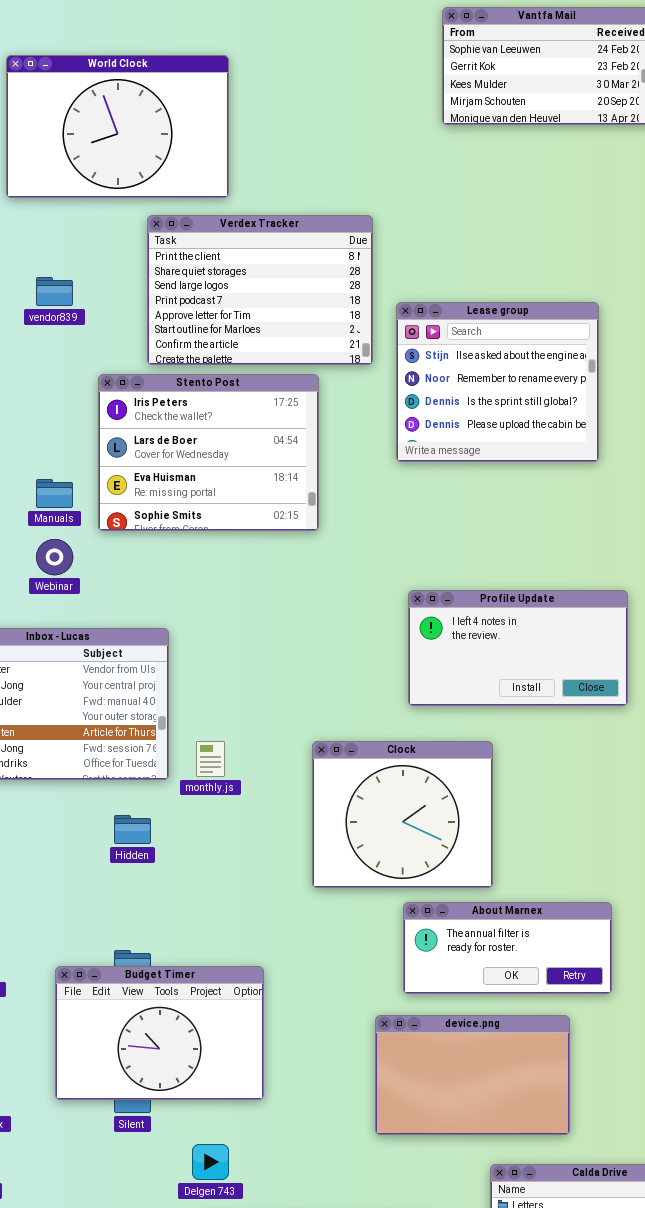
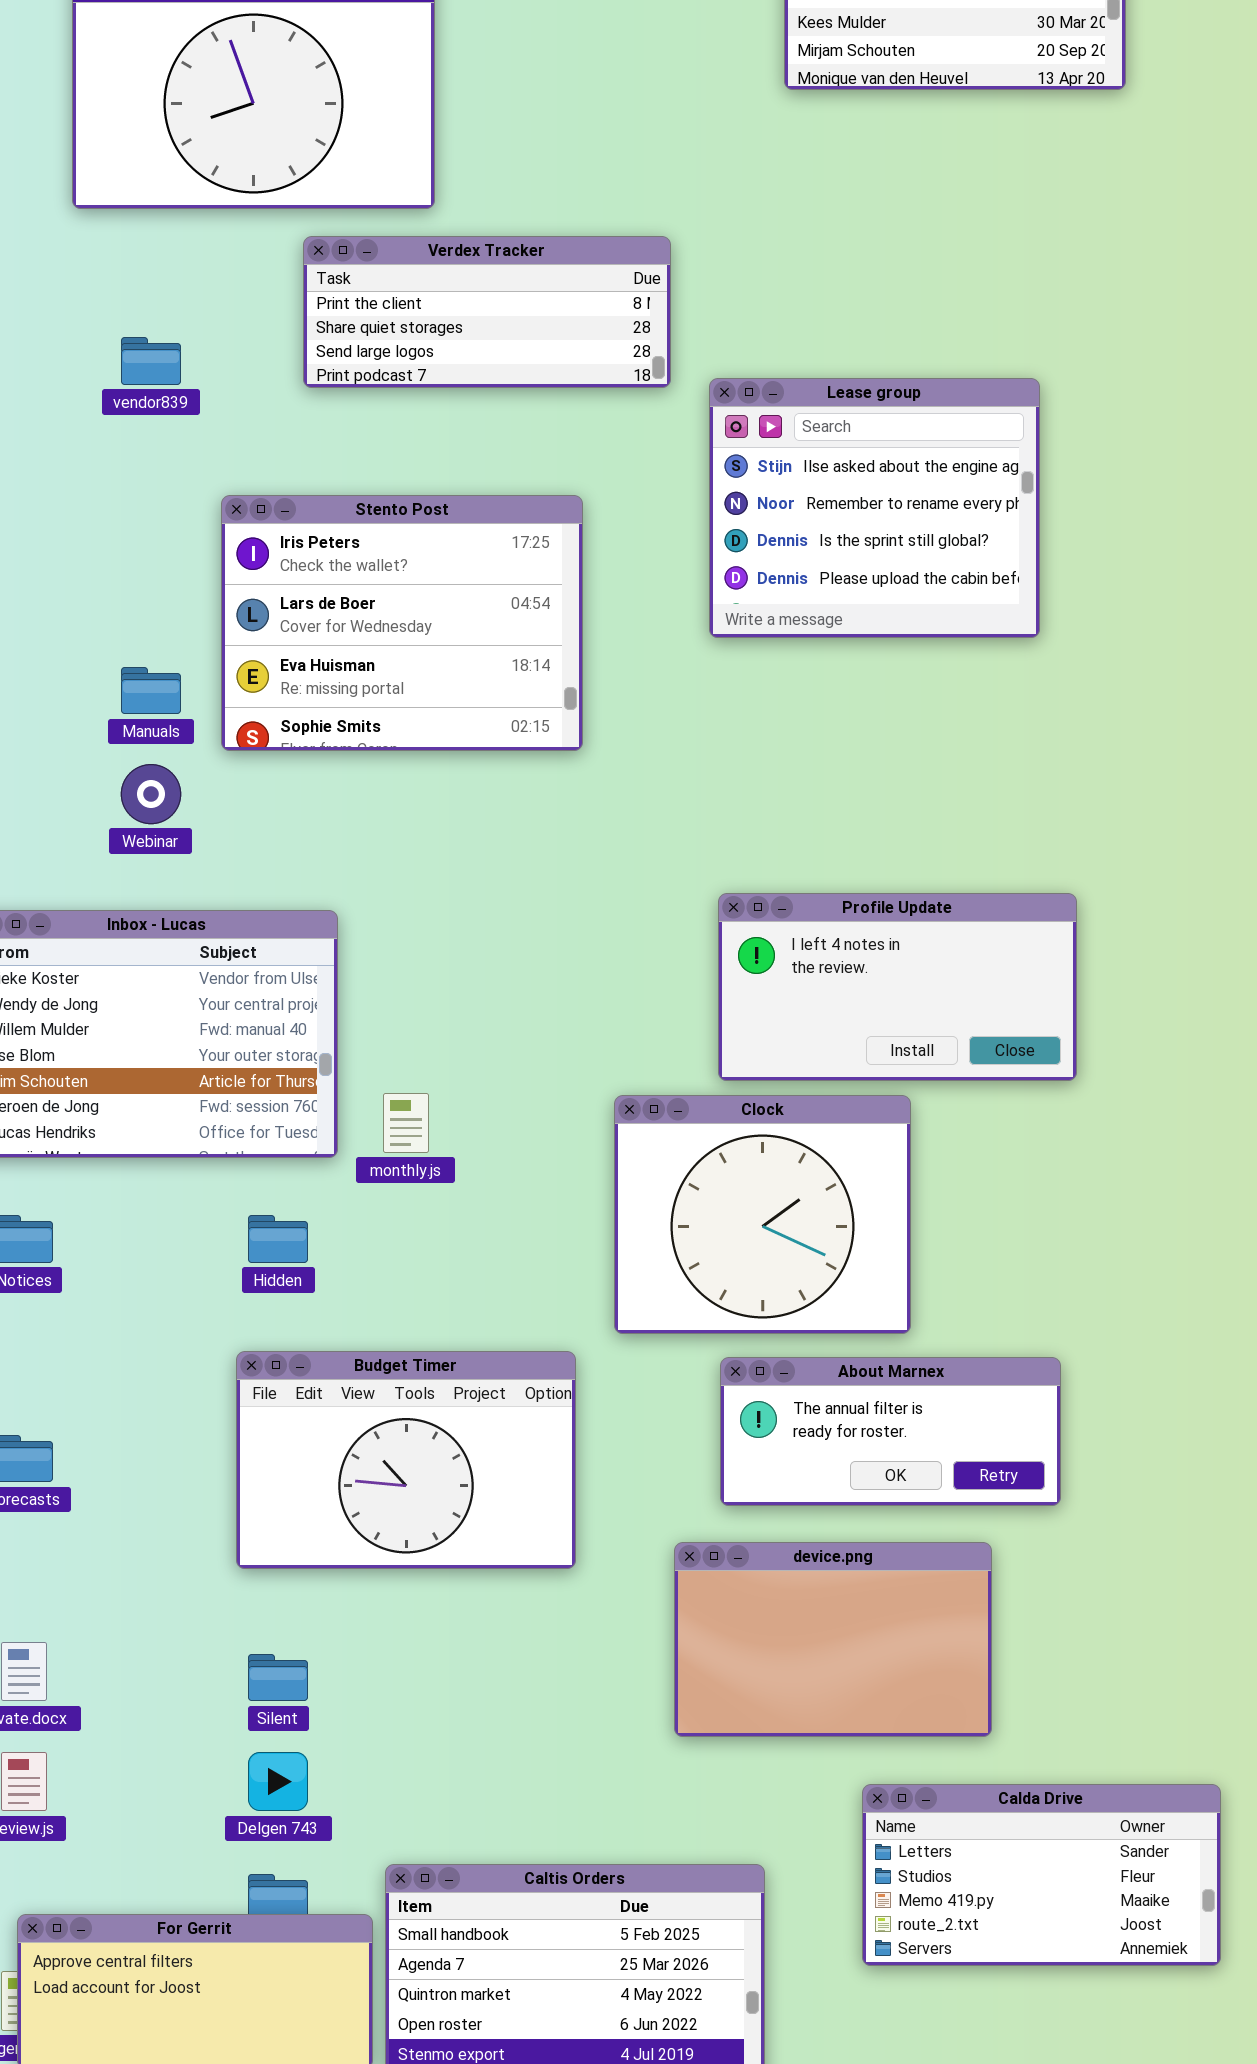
Verdex Tracker: [147,215,373,365] -> [303,236,671,388], resized
Profile Update: [408,590,628,706] -> [718,893,1077,1081], moved
Clock: [312,741,493,888] -> [614,1095,911,1334], moved
Budget Timer: [55,966,264,1100] -> [236,1351,576,1569], moved
Delgen 743: [192,1144,229,1180] -> [248,1752,308,1811], moved

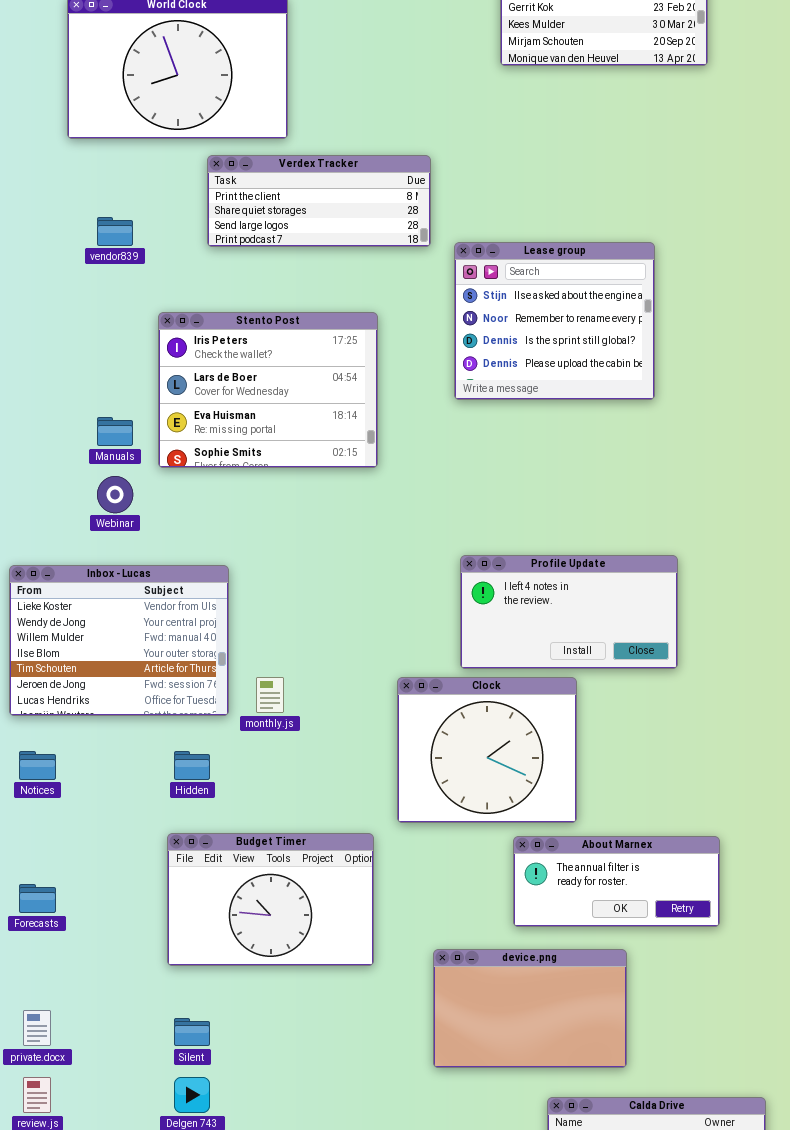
About Marnex: [720,1357,1061,1506] -> [513,836,720,927], moved

